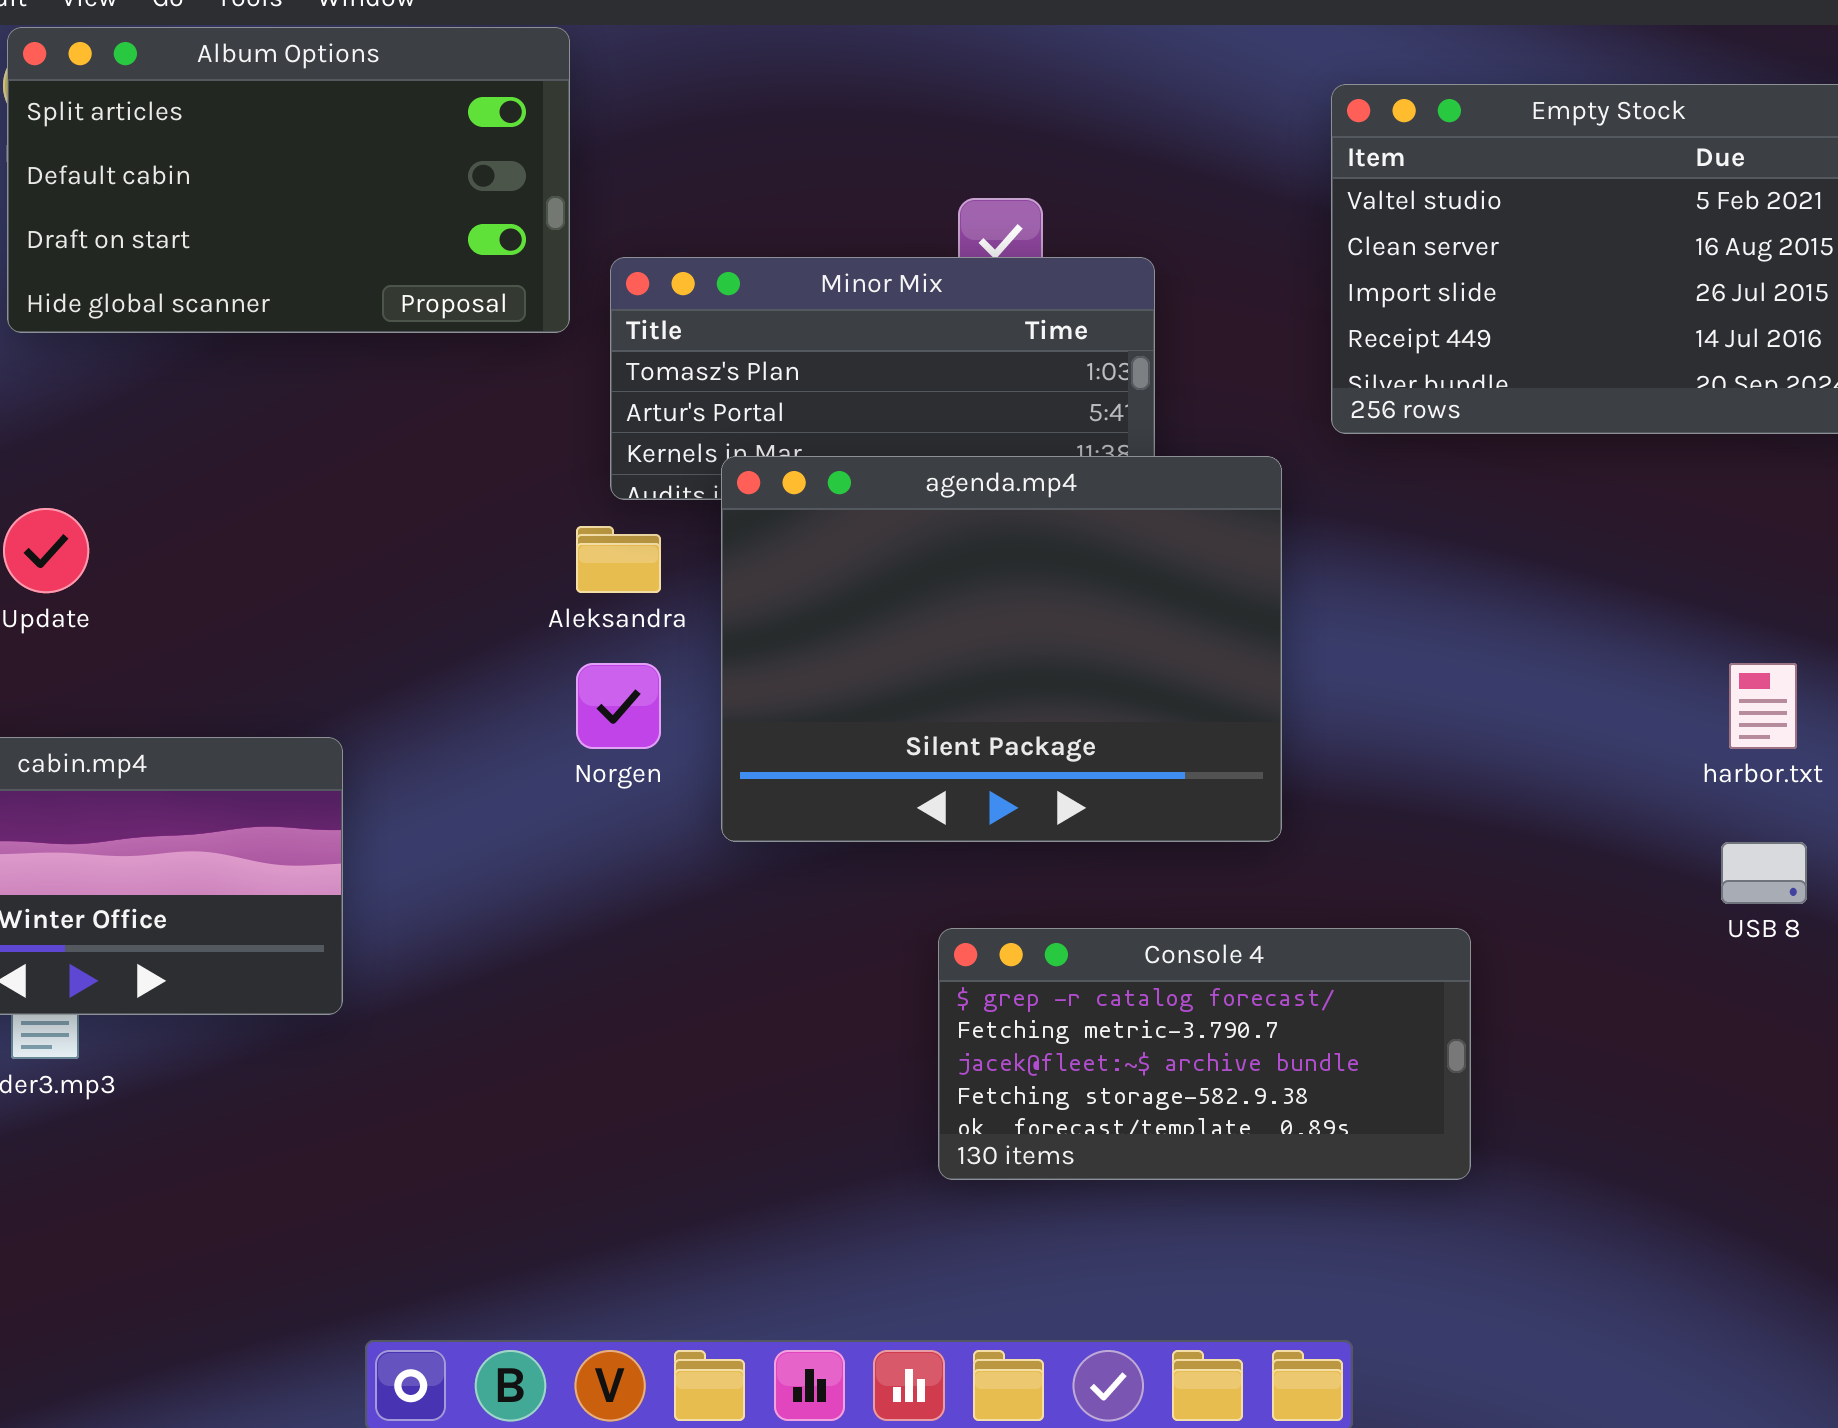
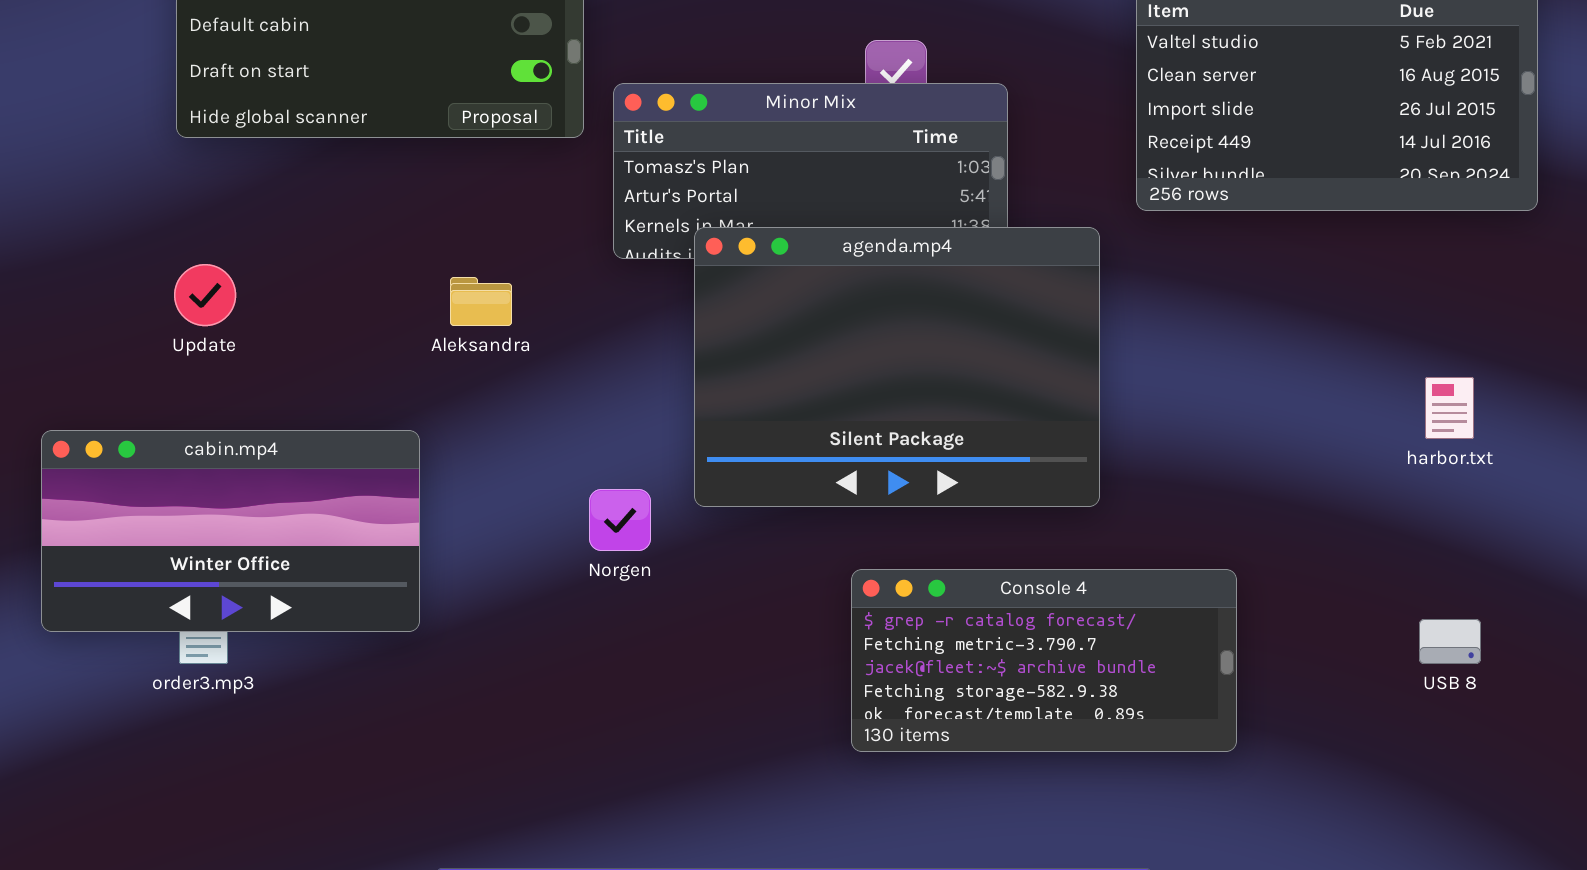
Aleksandra: [576,526,661,593] -> [450,277,512,326], moved
Norgen: [576,663,661,749] -> [589,489,651,551], moved
USB 8: [1721,842,1807,904] -> [1419,619,1481,664], moved

